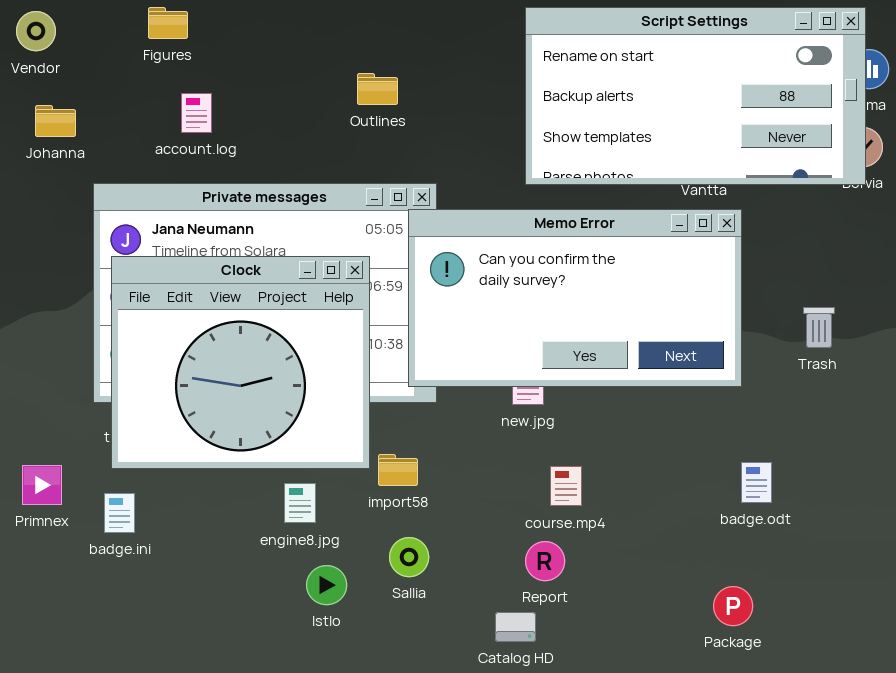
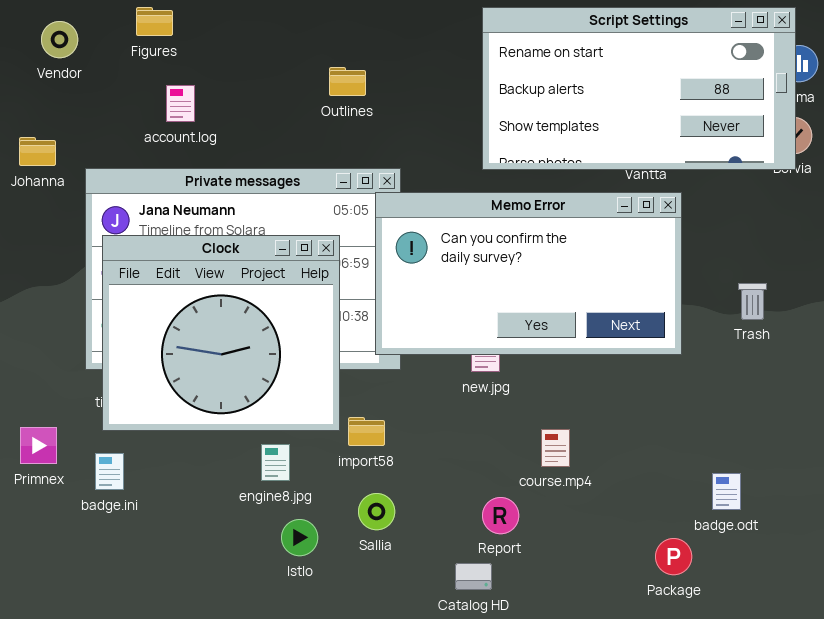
Vendor: [16,11,56,51] -> [41,21,78,58], moved
Johanna: [35,105,76,137] -> [19,137,56,166], moved
badge.odt: [741,462,772,503] -> [712,473,741,510], moved
course.mp4: [550,466,582,506] -> [541,429,570,467], moved

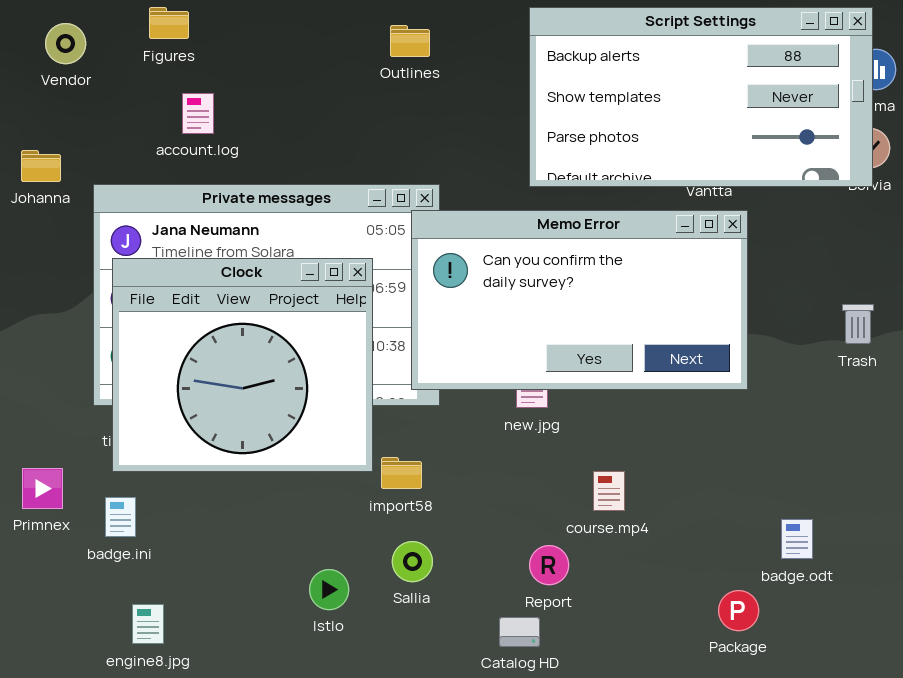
Script Settings: [482,7,796,170] -> [529,7,873,187], scrolled down 1 row
Outlines: [329,67,366,96] -> [390,25,430,57], moved
Trash: [738,283,767,320] -> [842,304,874,344], moved
engine8.jpg: [261,444,290,481] -> [132,604,164,644], moved

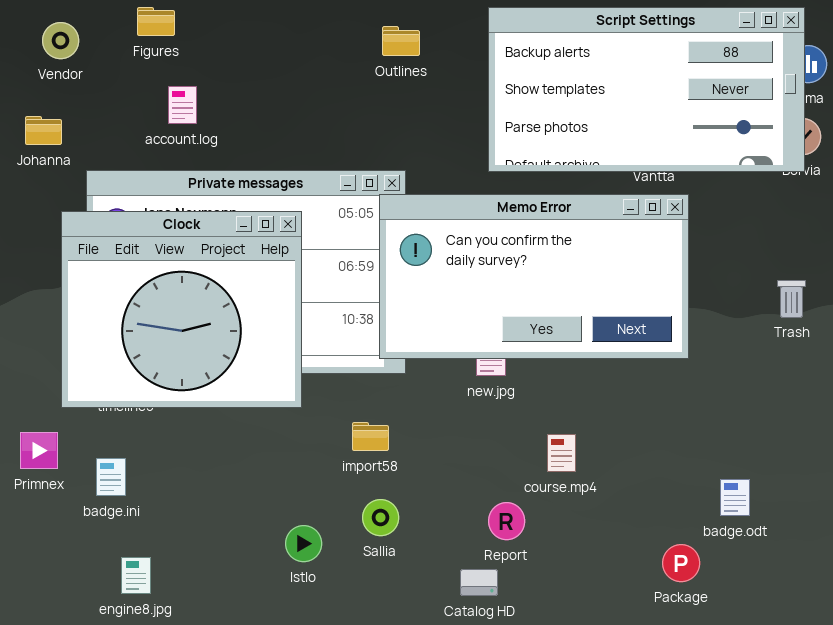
Outlines: [390,25,430,57] -> [382,26,420,56], moved
Johanna: [21,150,61,182] -> [25,116,62,145], moved
Clock: [112,258,373,472] -> [61,211,302,408], moved

